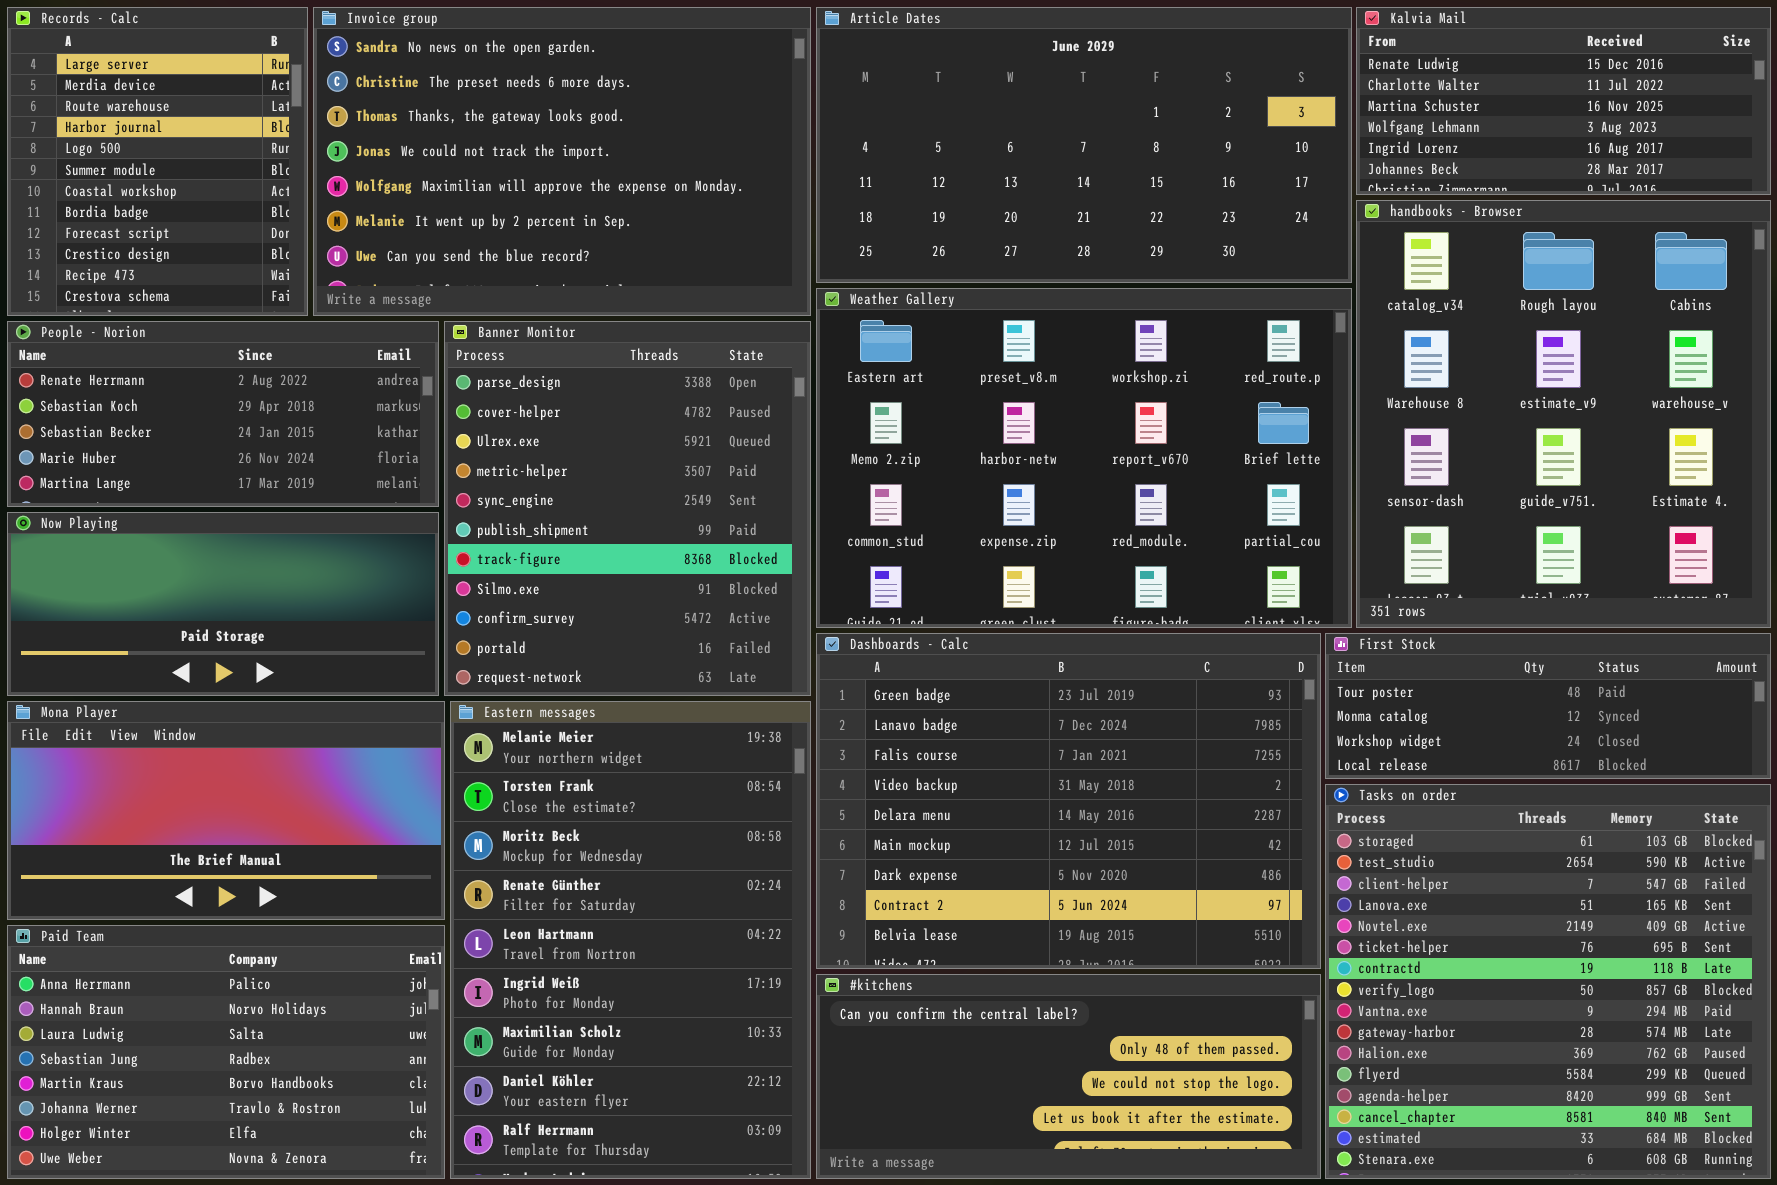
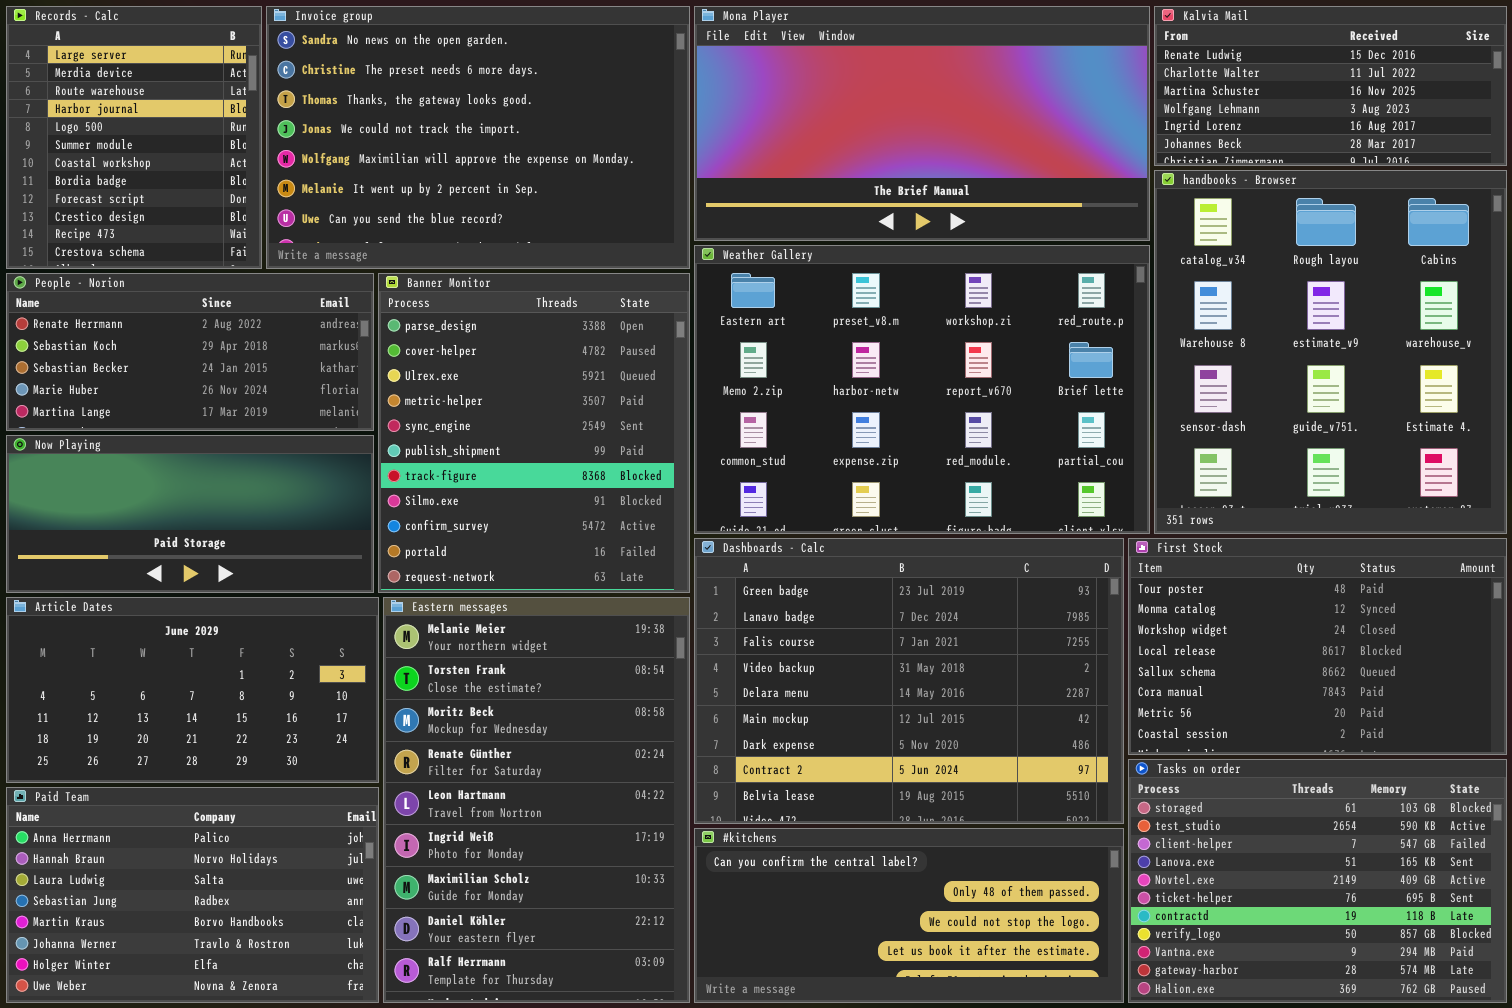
Article Dates: [816,7,1352,283] -> [6,597,379,783], moved, resized
First Stock: [1325,633,1771,779] -> [1128,538,1507,755], resized
Mona Player: [7,701,445,920] -> [694,6,1150,241], moved, resized
Tasks on order: [1325,784,1771,1179] -> [1128,759,1507,1003], resized

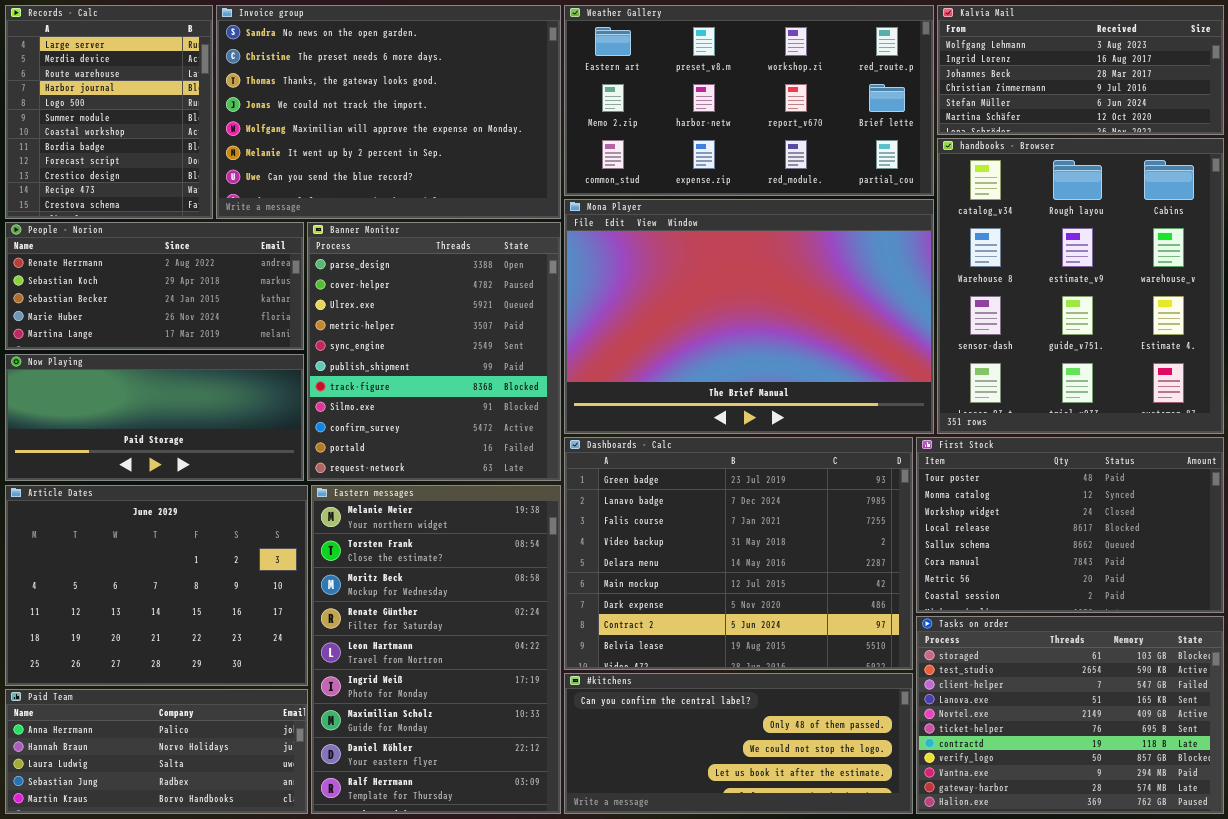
Mona Player: [694,6,1150,241] -> [564,199,934,434], moved, resized
Kalvia Mail: [1154,6,1507,166] -> [937,5,1224,135], scrolled down 3 rows
Weather Gallery: [694,245,1150,534] -> [564,5,934,196], moved, resized
Article Dates: [6,597,379,783] -> [5,485,308,686], resized
Paid Team: [6,787,379,1003] -> [5,689,308,814], resized

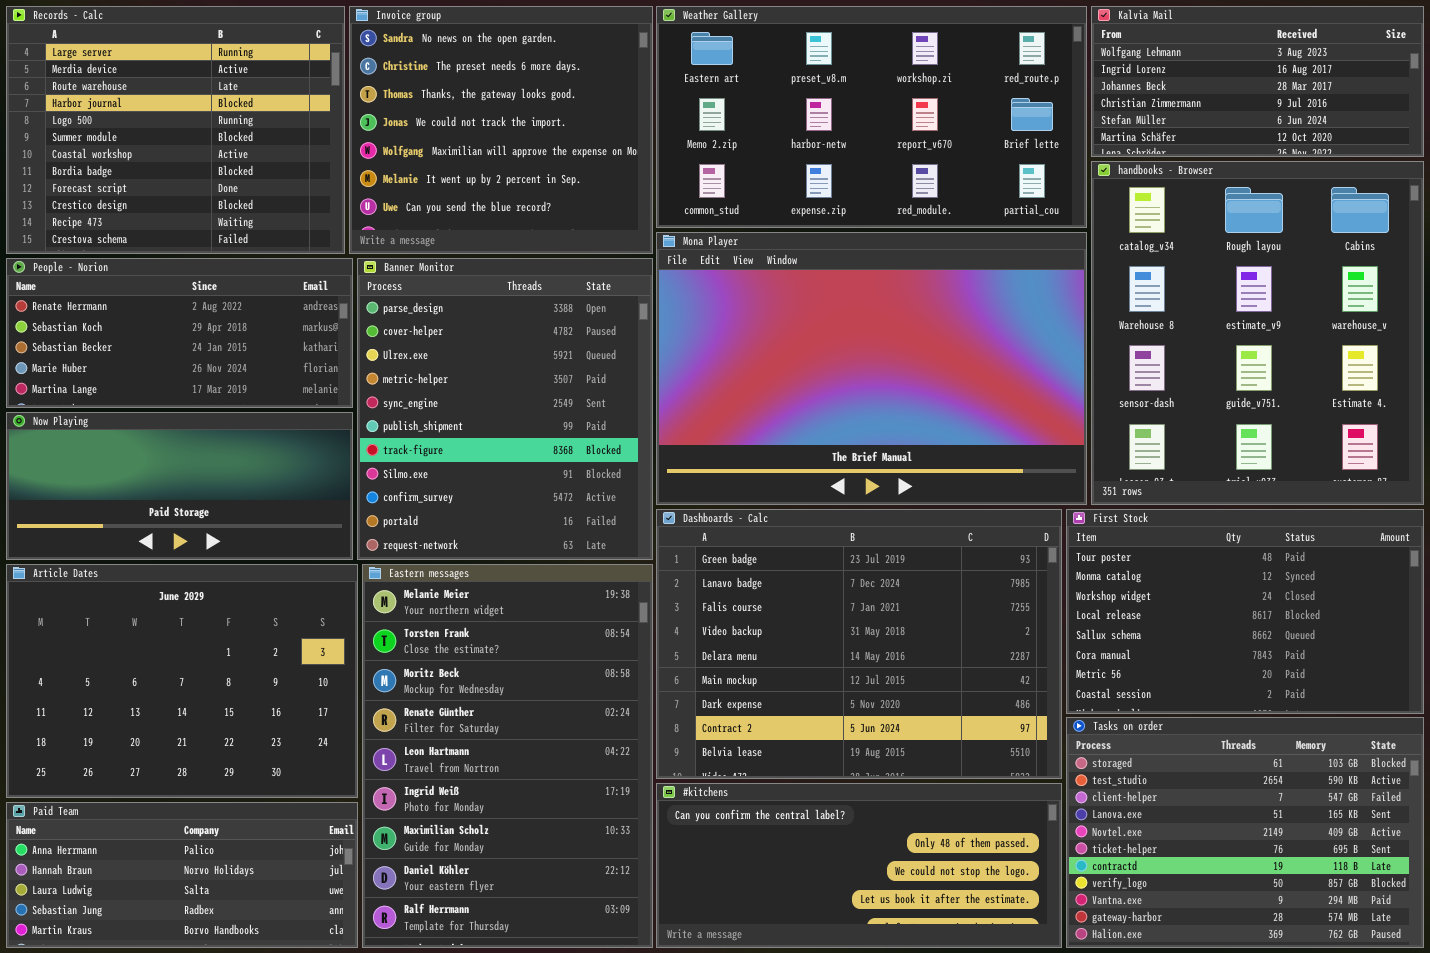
Records - Calc: [5,5,213,219] -> [6,6,345,254], resized
Invoice group: [216,5,561,219] -> [349,6,653,254], resized

